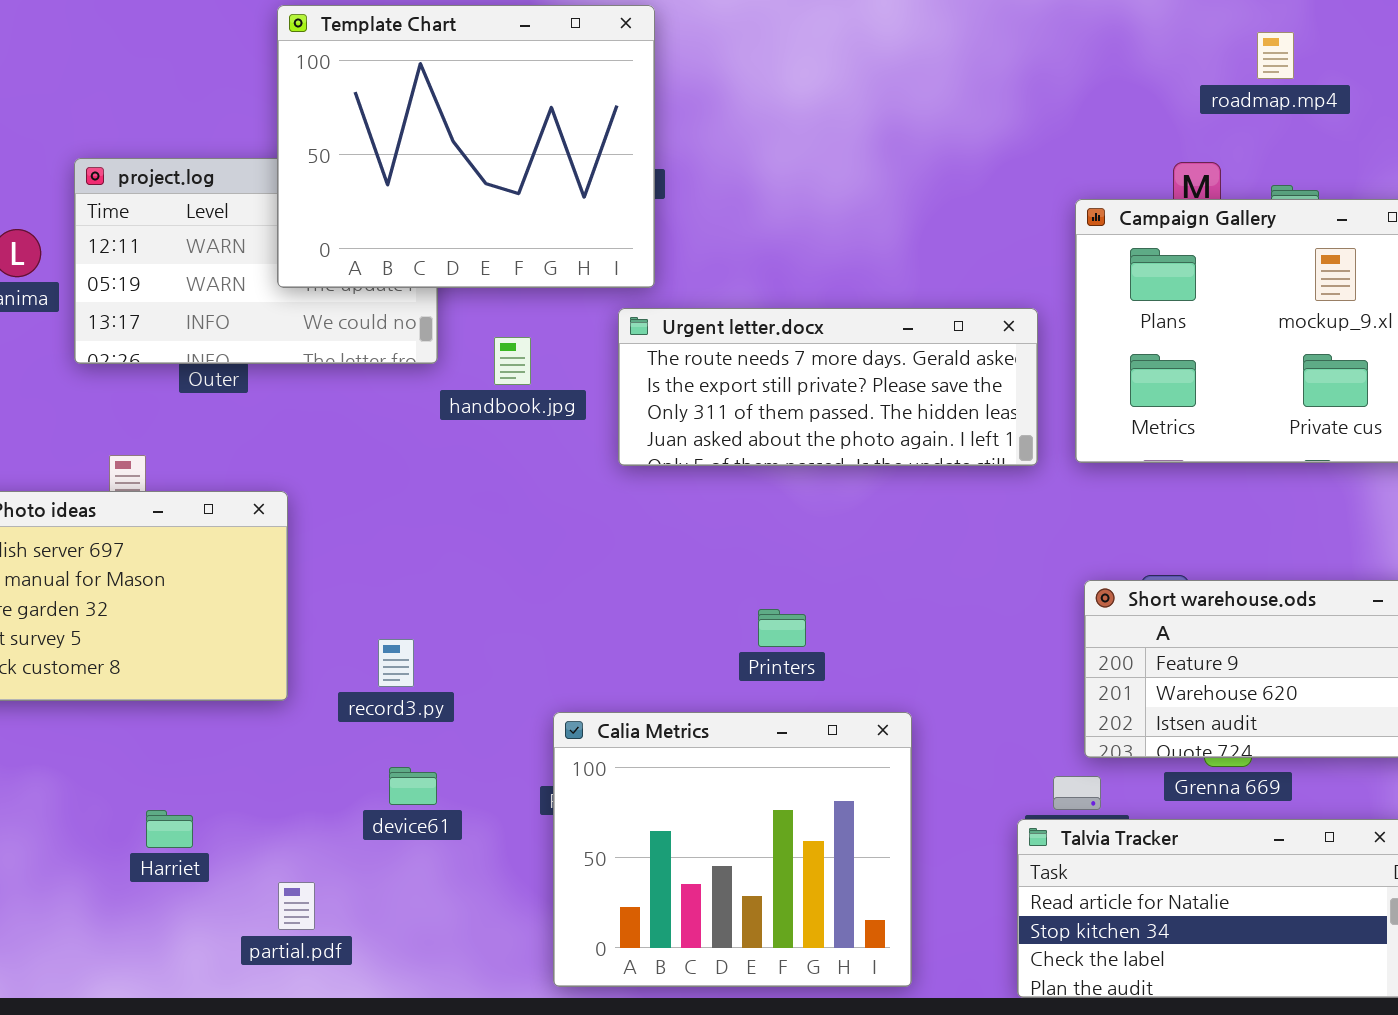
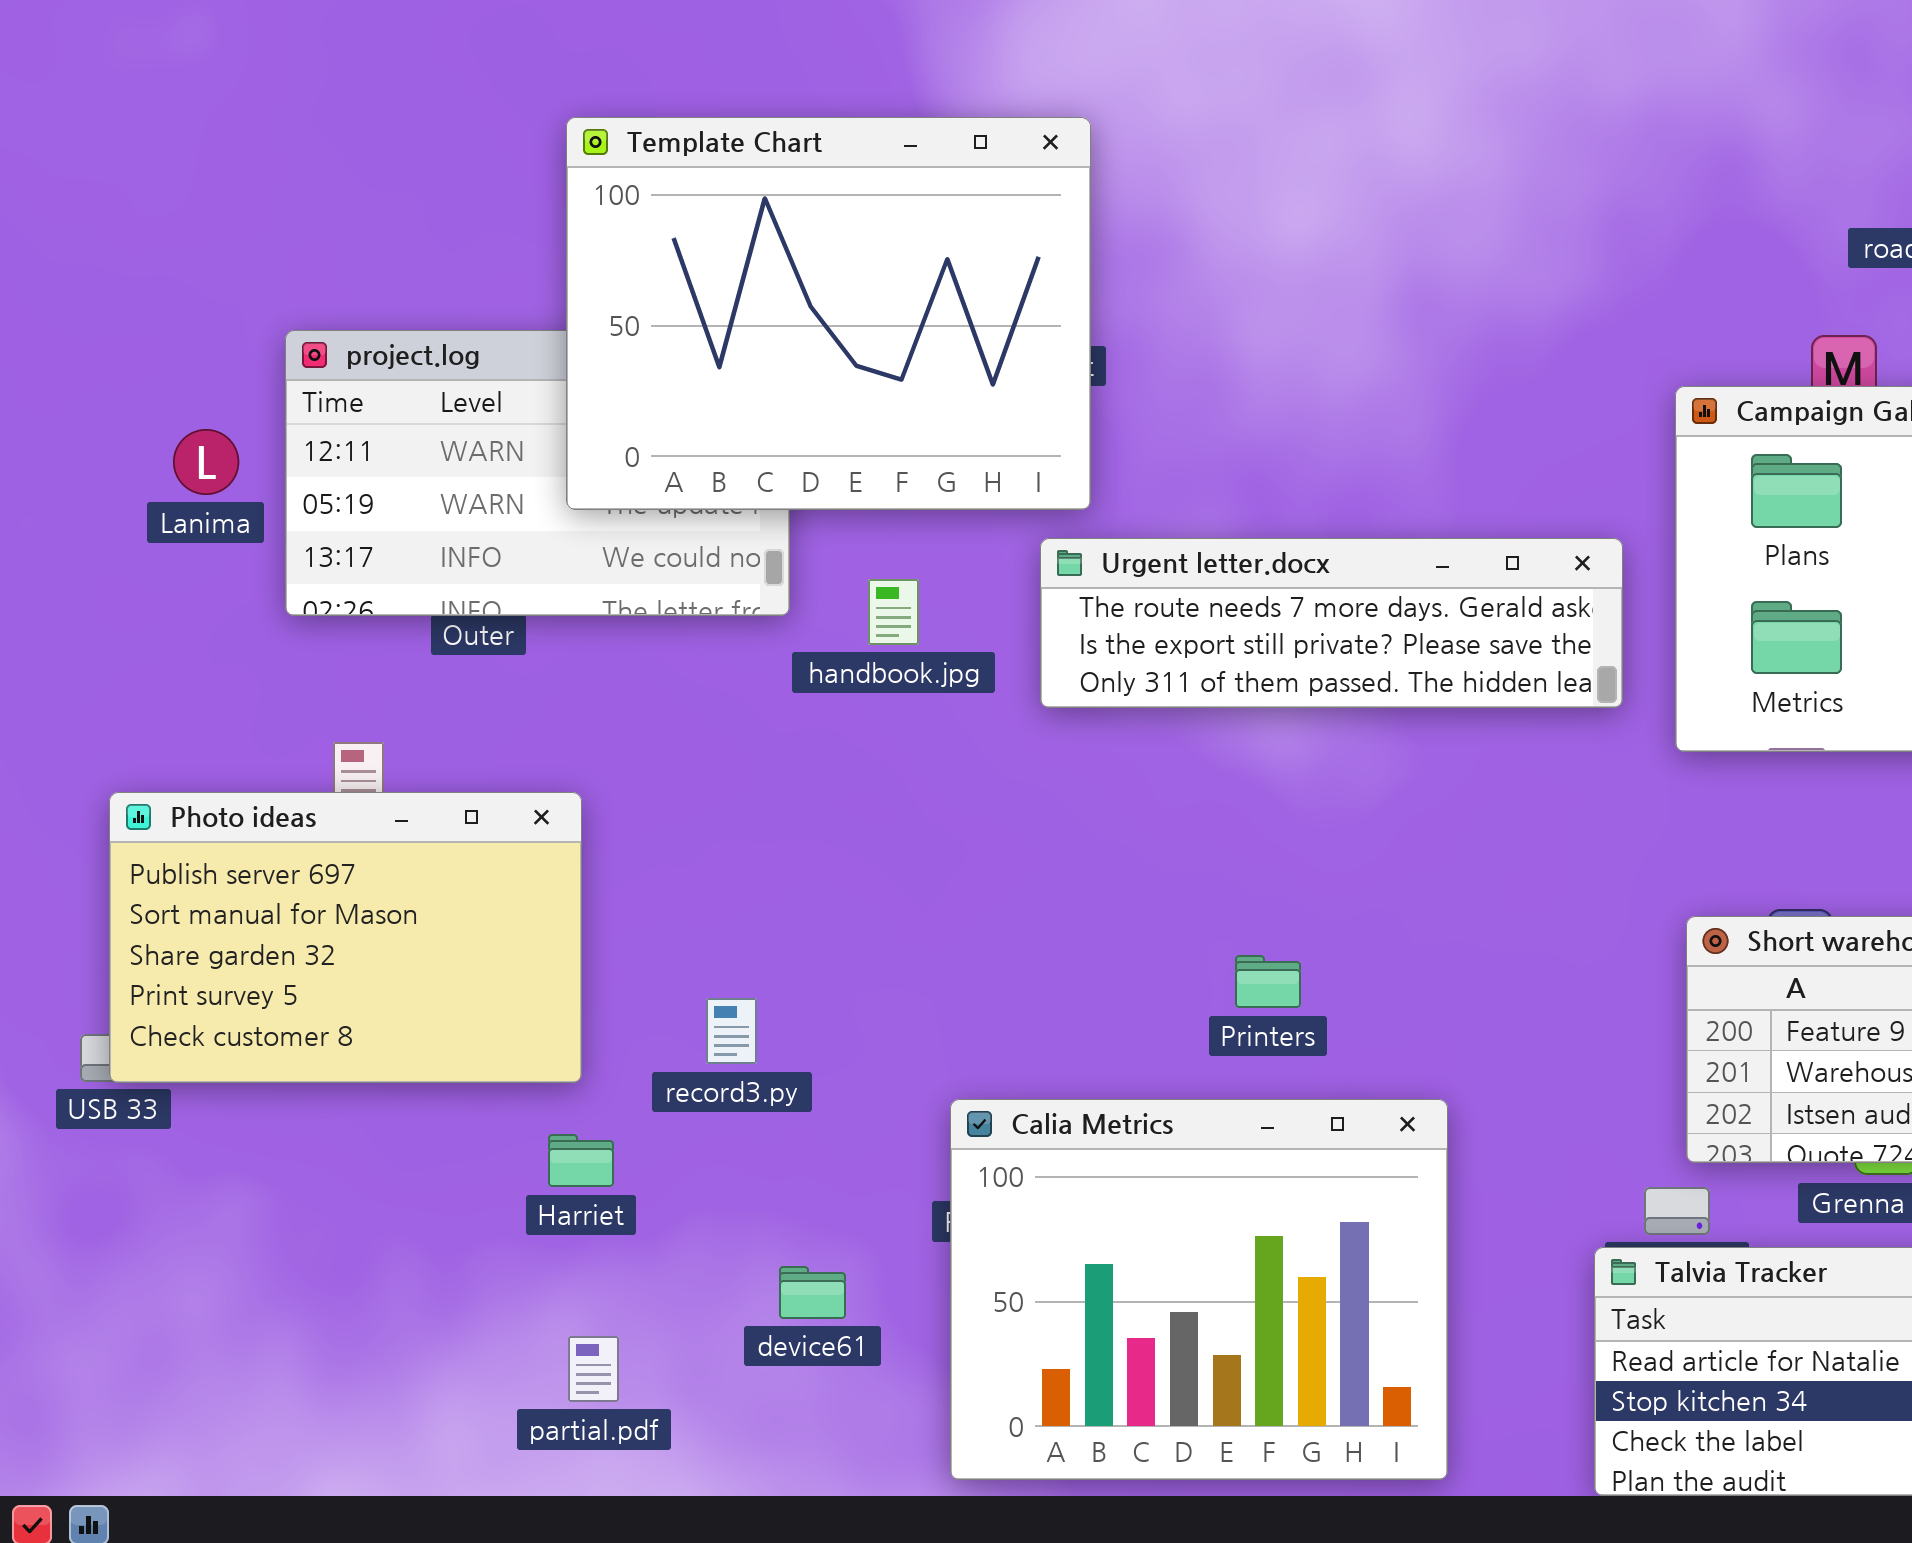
Urgent letter.docx: [618,308,1038,466] -> [1040,538,1623,708], resized
device61: [389,767,437,805] -> [779,1266,846,1319], moved
Harriet: [146,810,193,848] -> [548,1134,614,1187], moved

